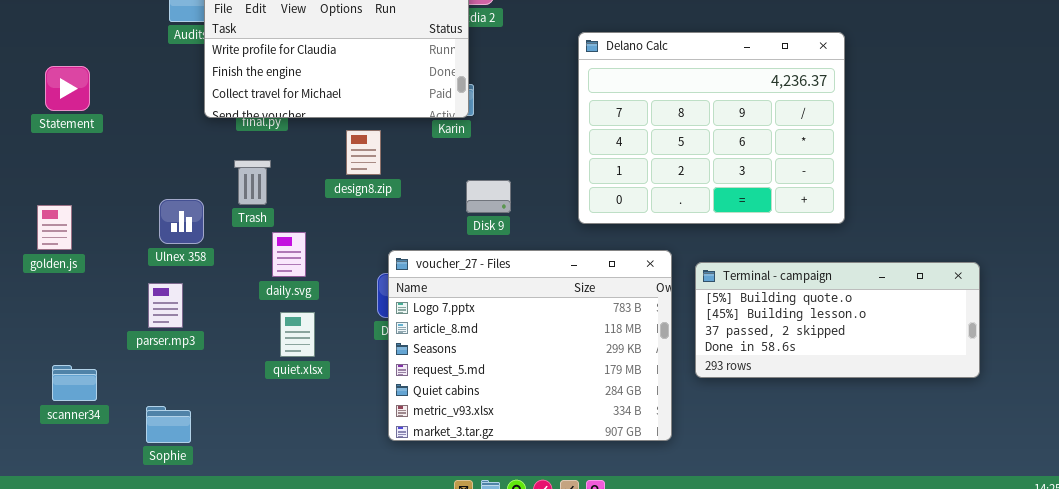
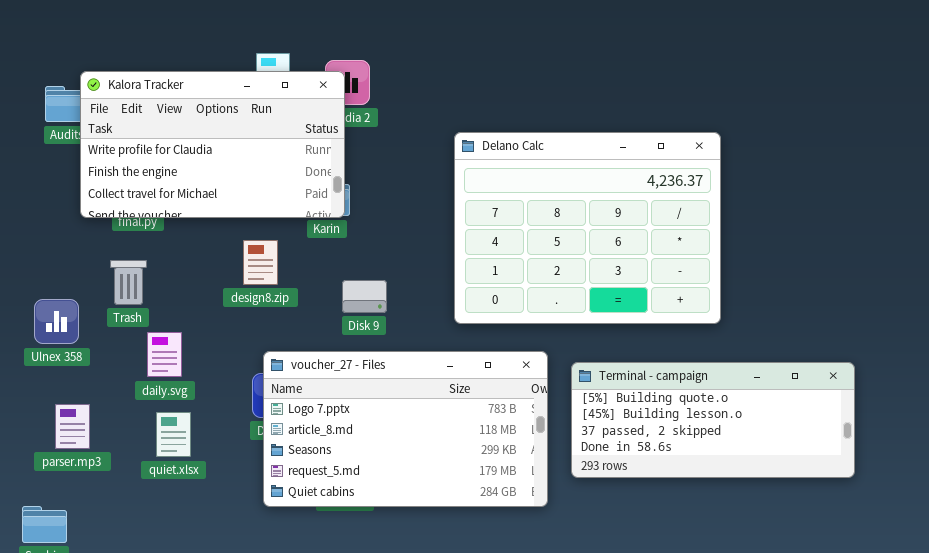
design8.zip: [346,130,381,175] -> [243,240,278,285], moved
voucher_27 - Files: [388,250,672,441] -> [263,351,548,507], resized
parser.mp3: [148,283,183,328] -> [55,404,90,449], moved

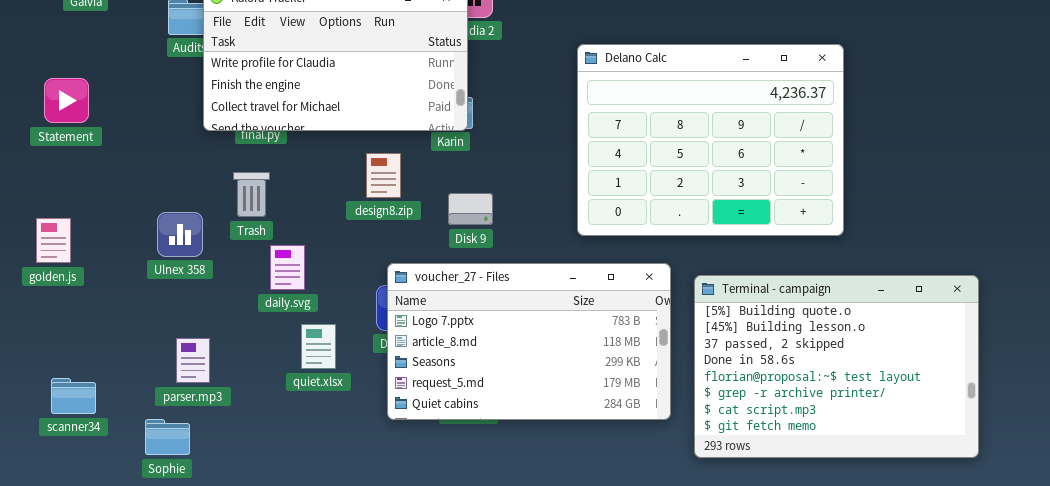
Disk 9: [342,280,387,313] -> [448,193,493,225], moved
Terminal - campaign: [571,362,855,478] -> [694,275,979,458], resized
parser.mp3: [55,404,90,449] -> [176,338,210,383], moved
quiet.xlsx: [156,412,191,457] -> [301,324,336,369], moved

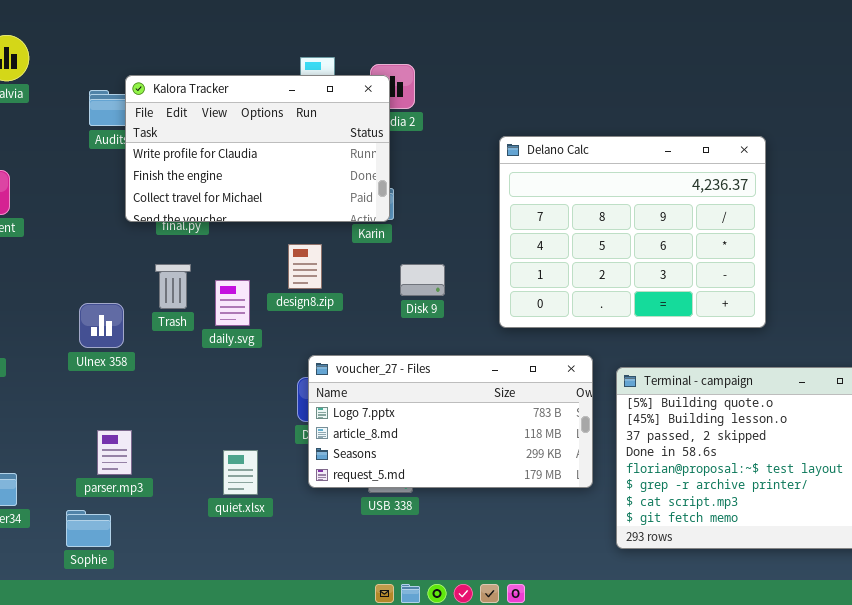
Disk 9: [448,193,493,225] -> [400,264,445,296], moved
daily.svg: [270,245,305,290] -> [215,280,250,326], moved
voucher_27 - Files: [387,263,671,420] -> [308,355,593,488], resized
quiet.xlsx: [301,324,336,369] -> [223,450,258,495], moved

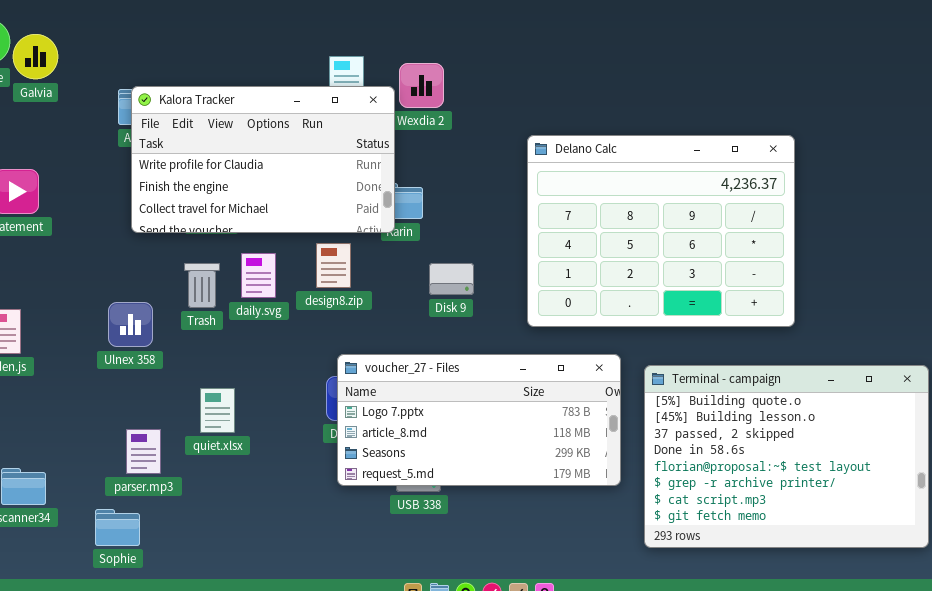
Kalora Tracker: [125,75,390,222] -> [131,86,395,233], moved
daily.svg: [215,280,250,326] -> [241,253,276,298], moved
quiet.xlsx: [223,450,258,495] -> [200,388,235,433], moved

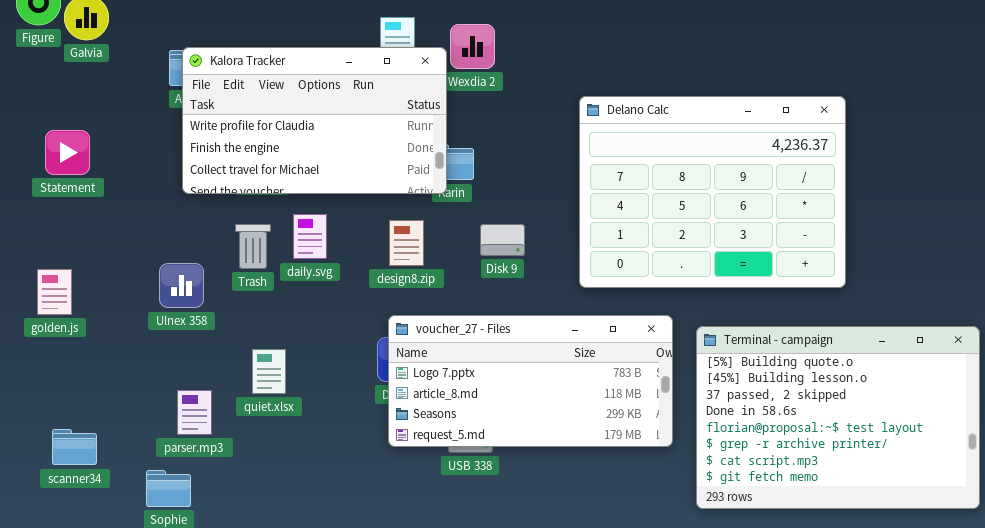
design8.zip: [316,243,351,288] -> [389,220,424,266], moved

